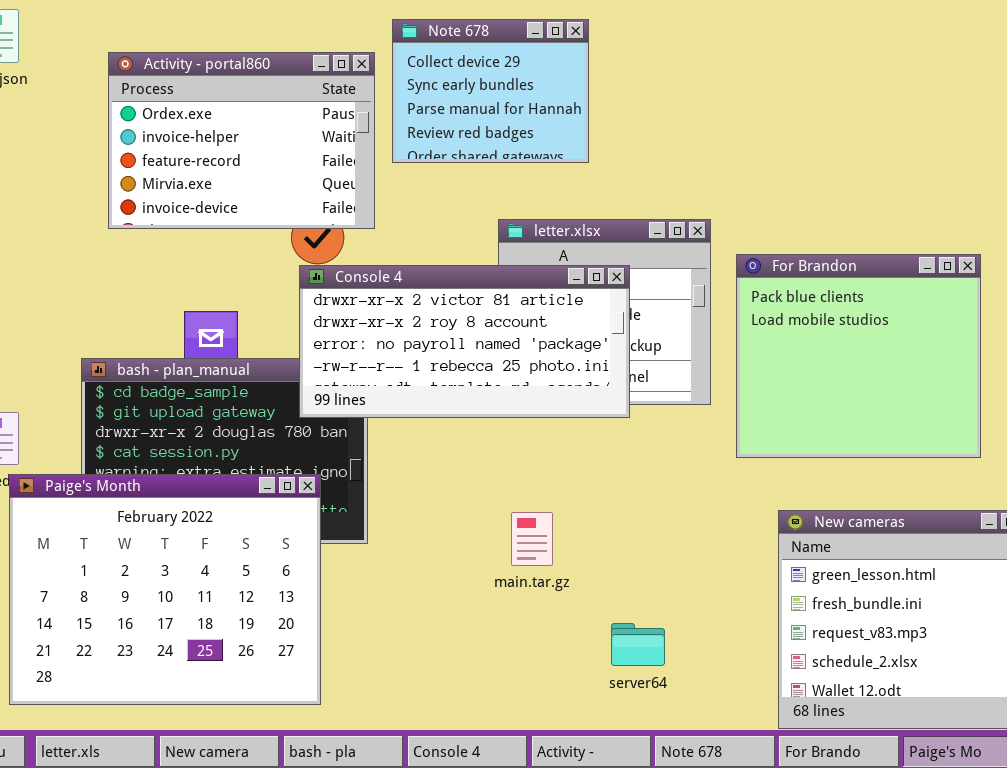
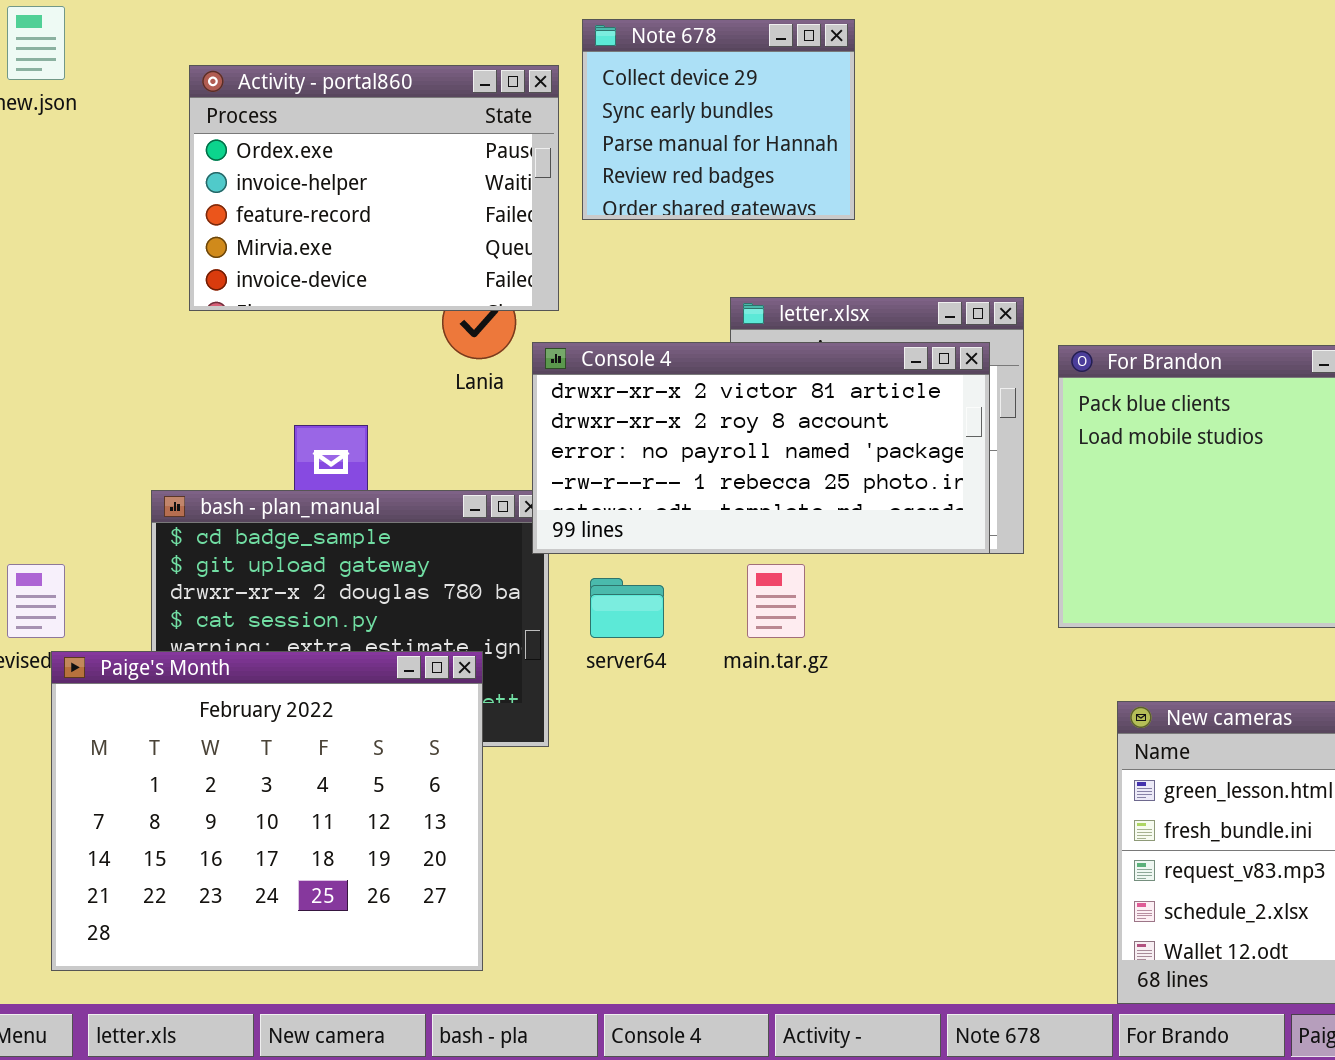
Console 4: [299,265,630,418] -> [532,342,990,554], moved
main.tar.gz: [511,512,553,566] -> [747,564,805,638], moved
server64: [611,623,665,666] -> [590,578,664,638], moved

